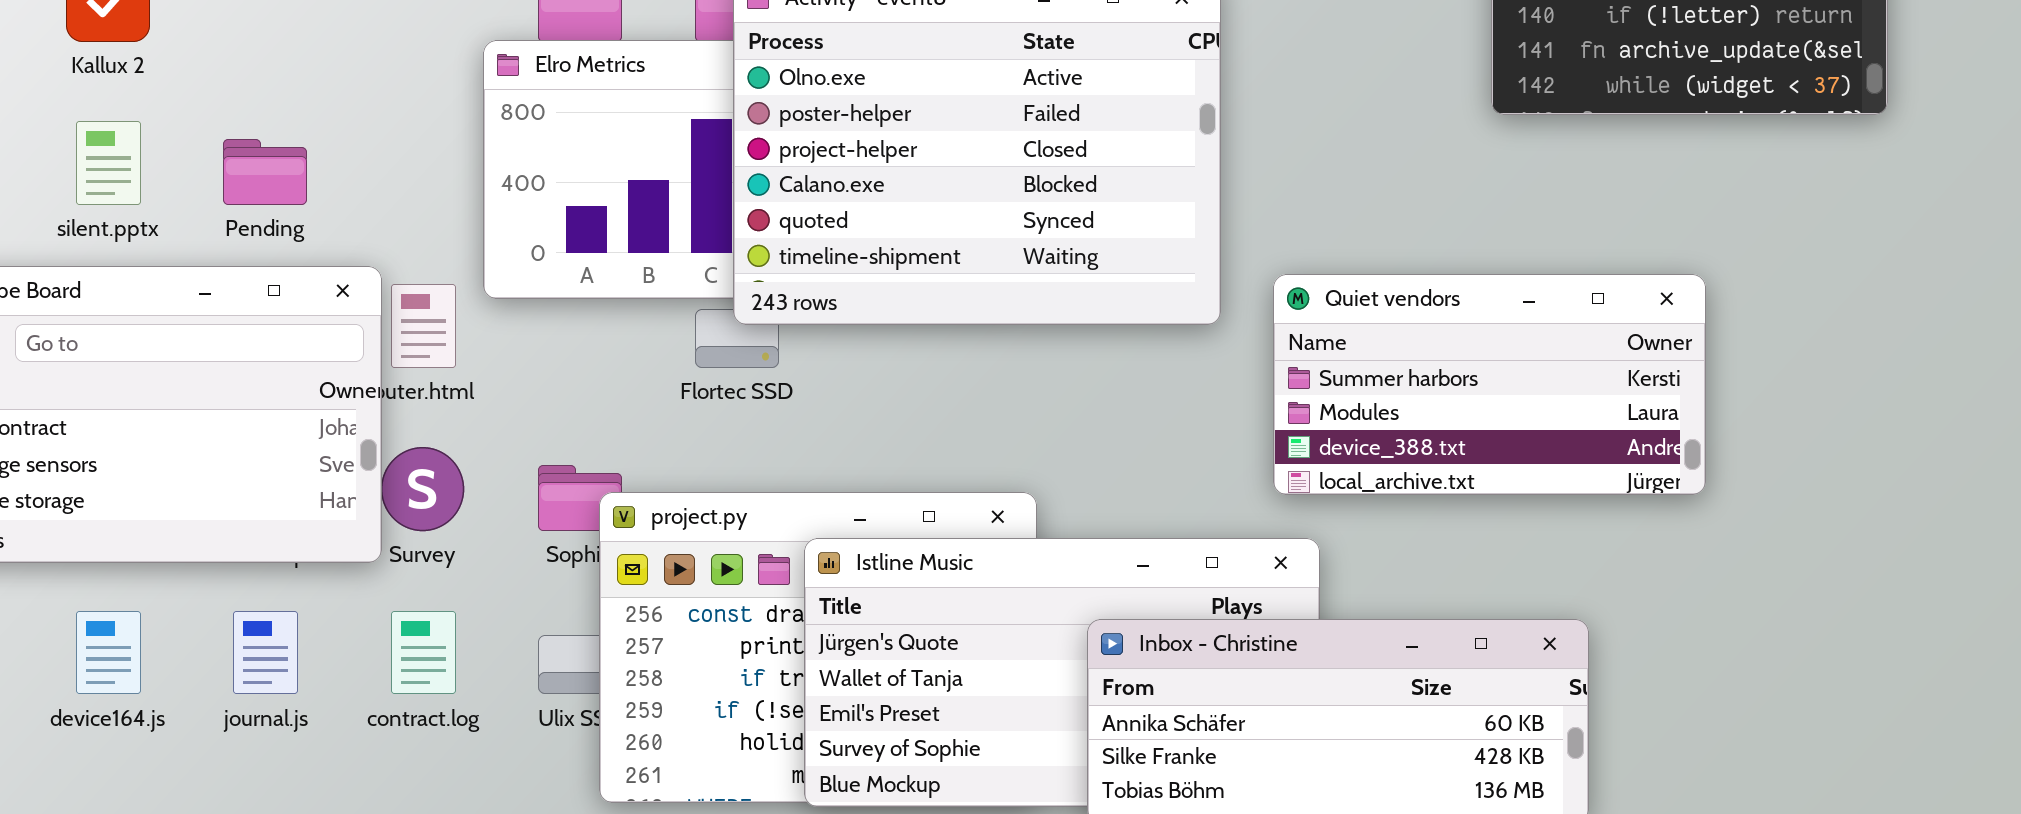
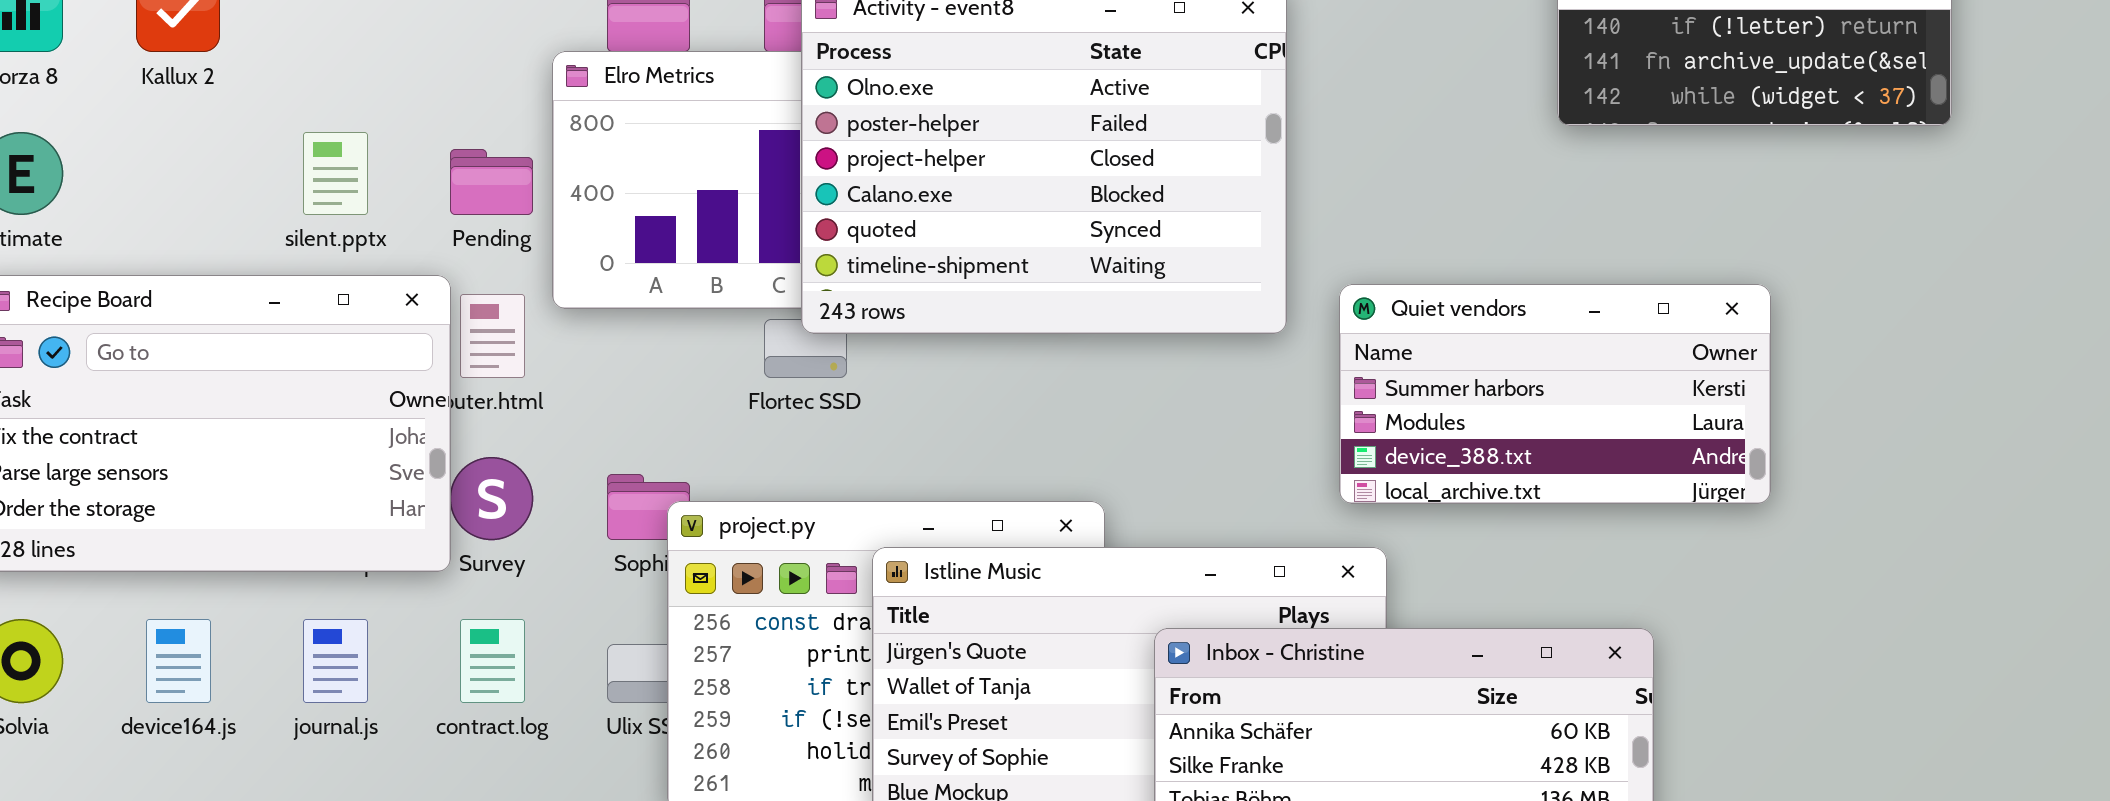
silent.pptx: [76,121,141,205] -> [303,132,368,215], moved
Pending: [223,139,307,205] -> [450,149,533,215], moved

